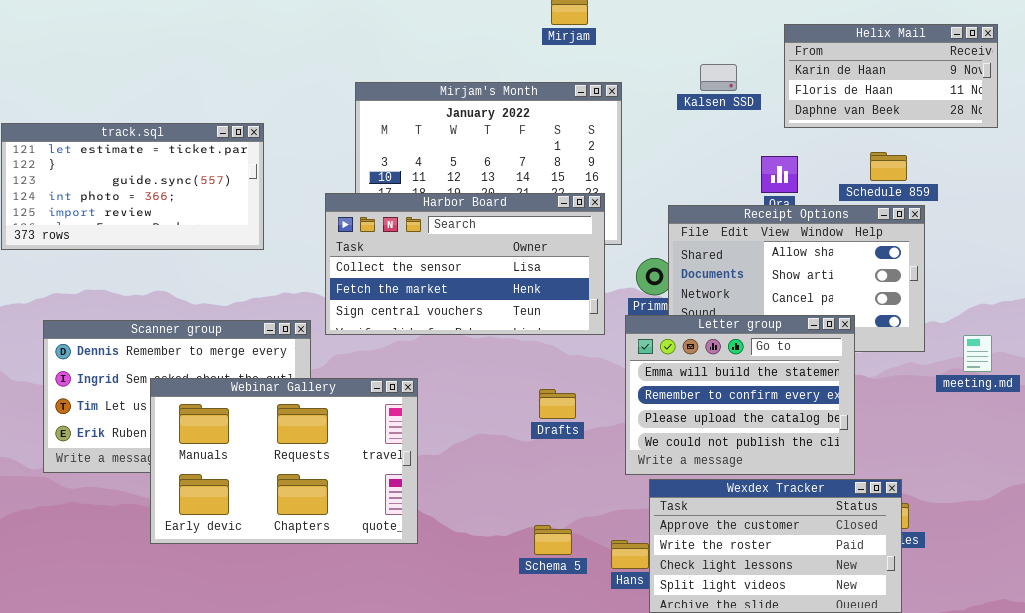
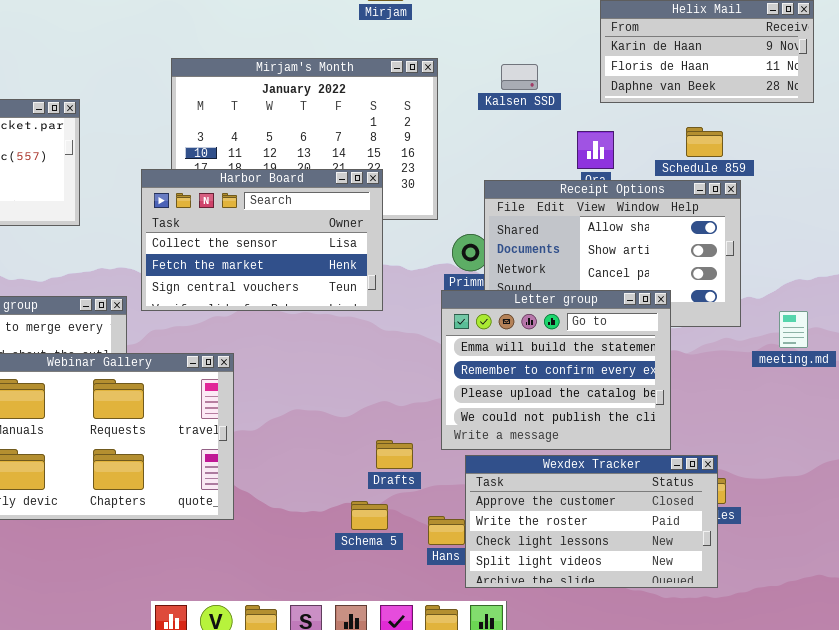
Kalsen SSD: [700,64,737,91] -> [501,64,538,90], moved
Harbor Board: [325,193,605,335] -> [141,169,383,311], resized
Drafts: [539,389,576,419] -> [376,440,413,469], moved

